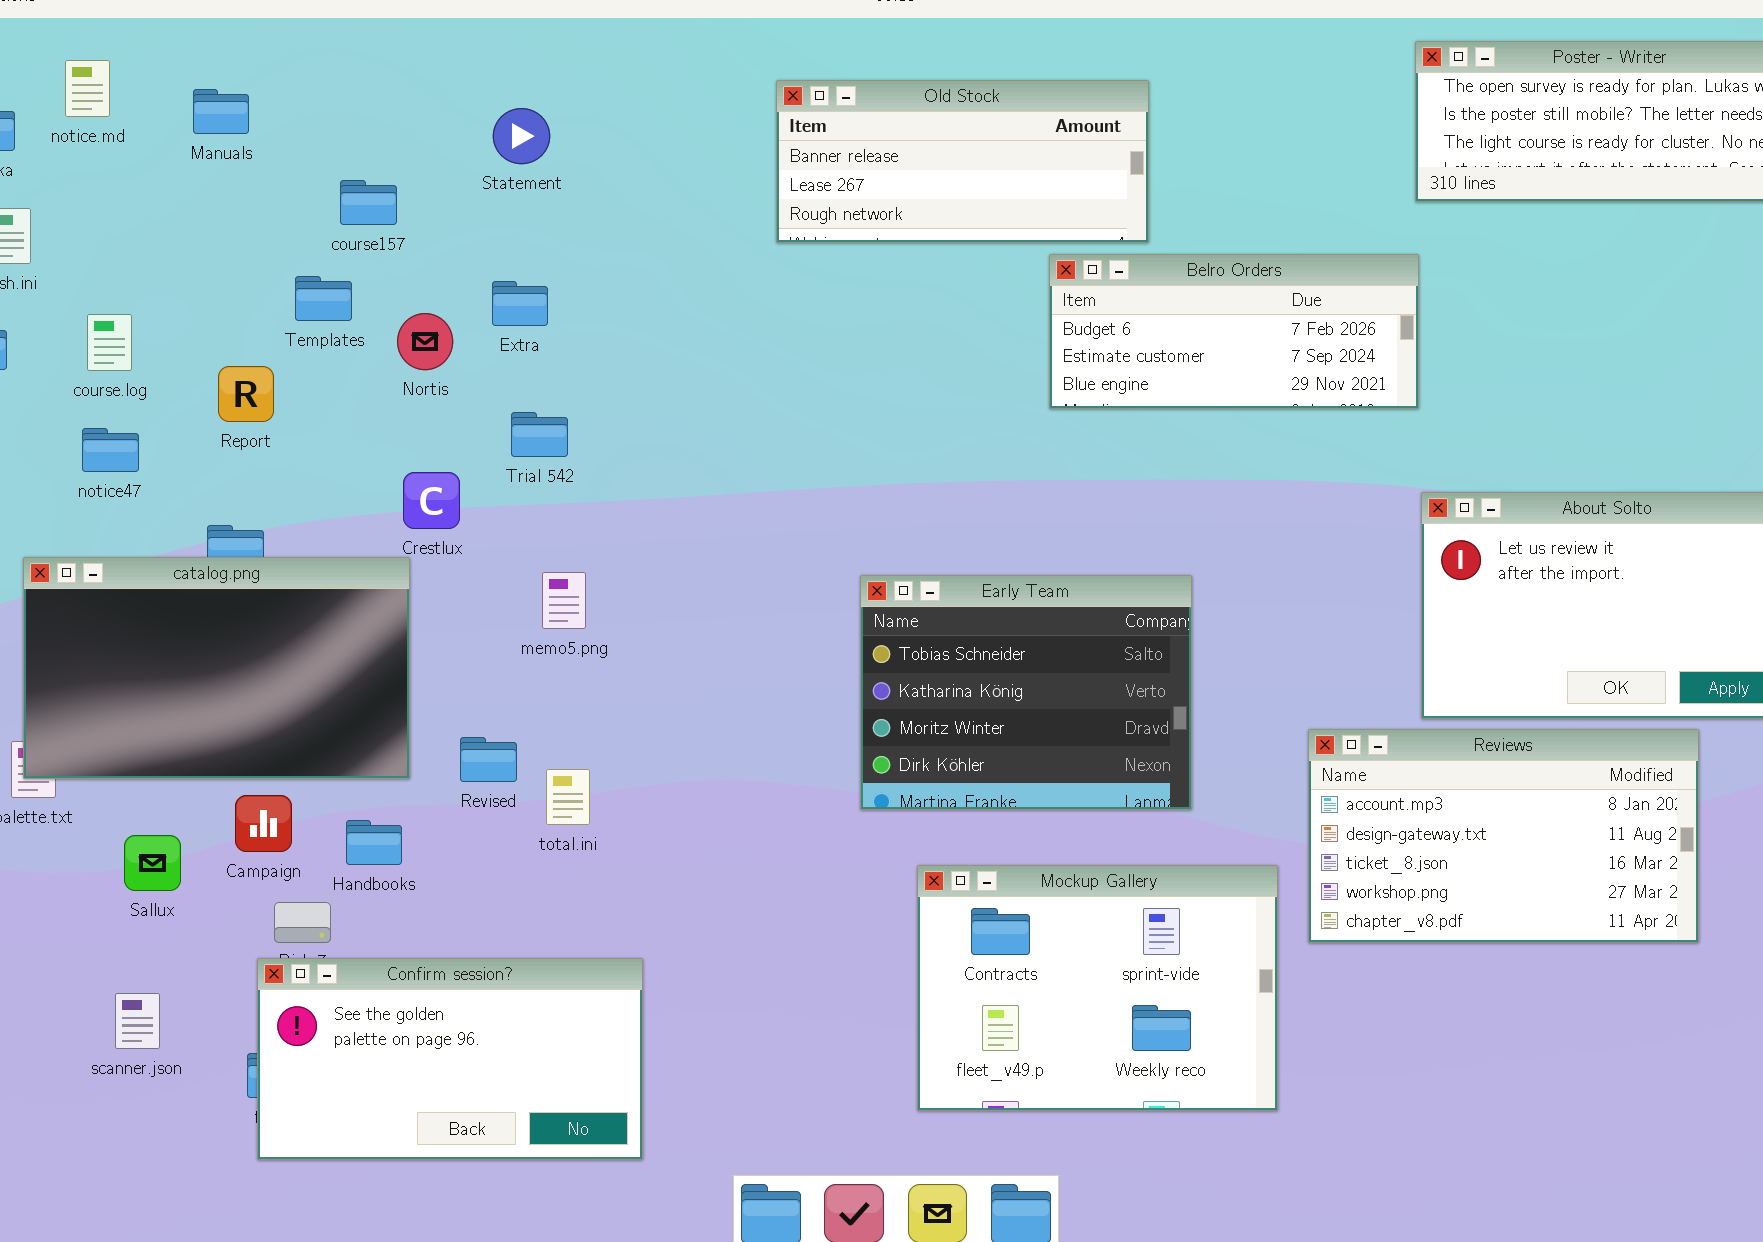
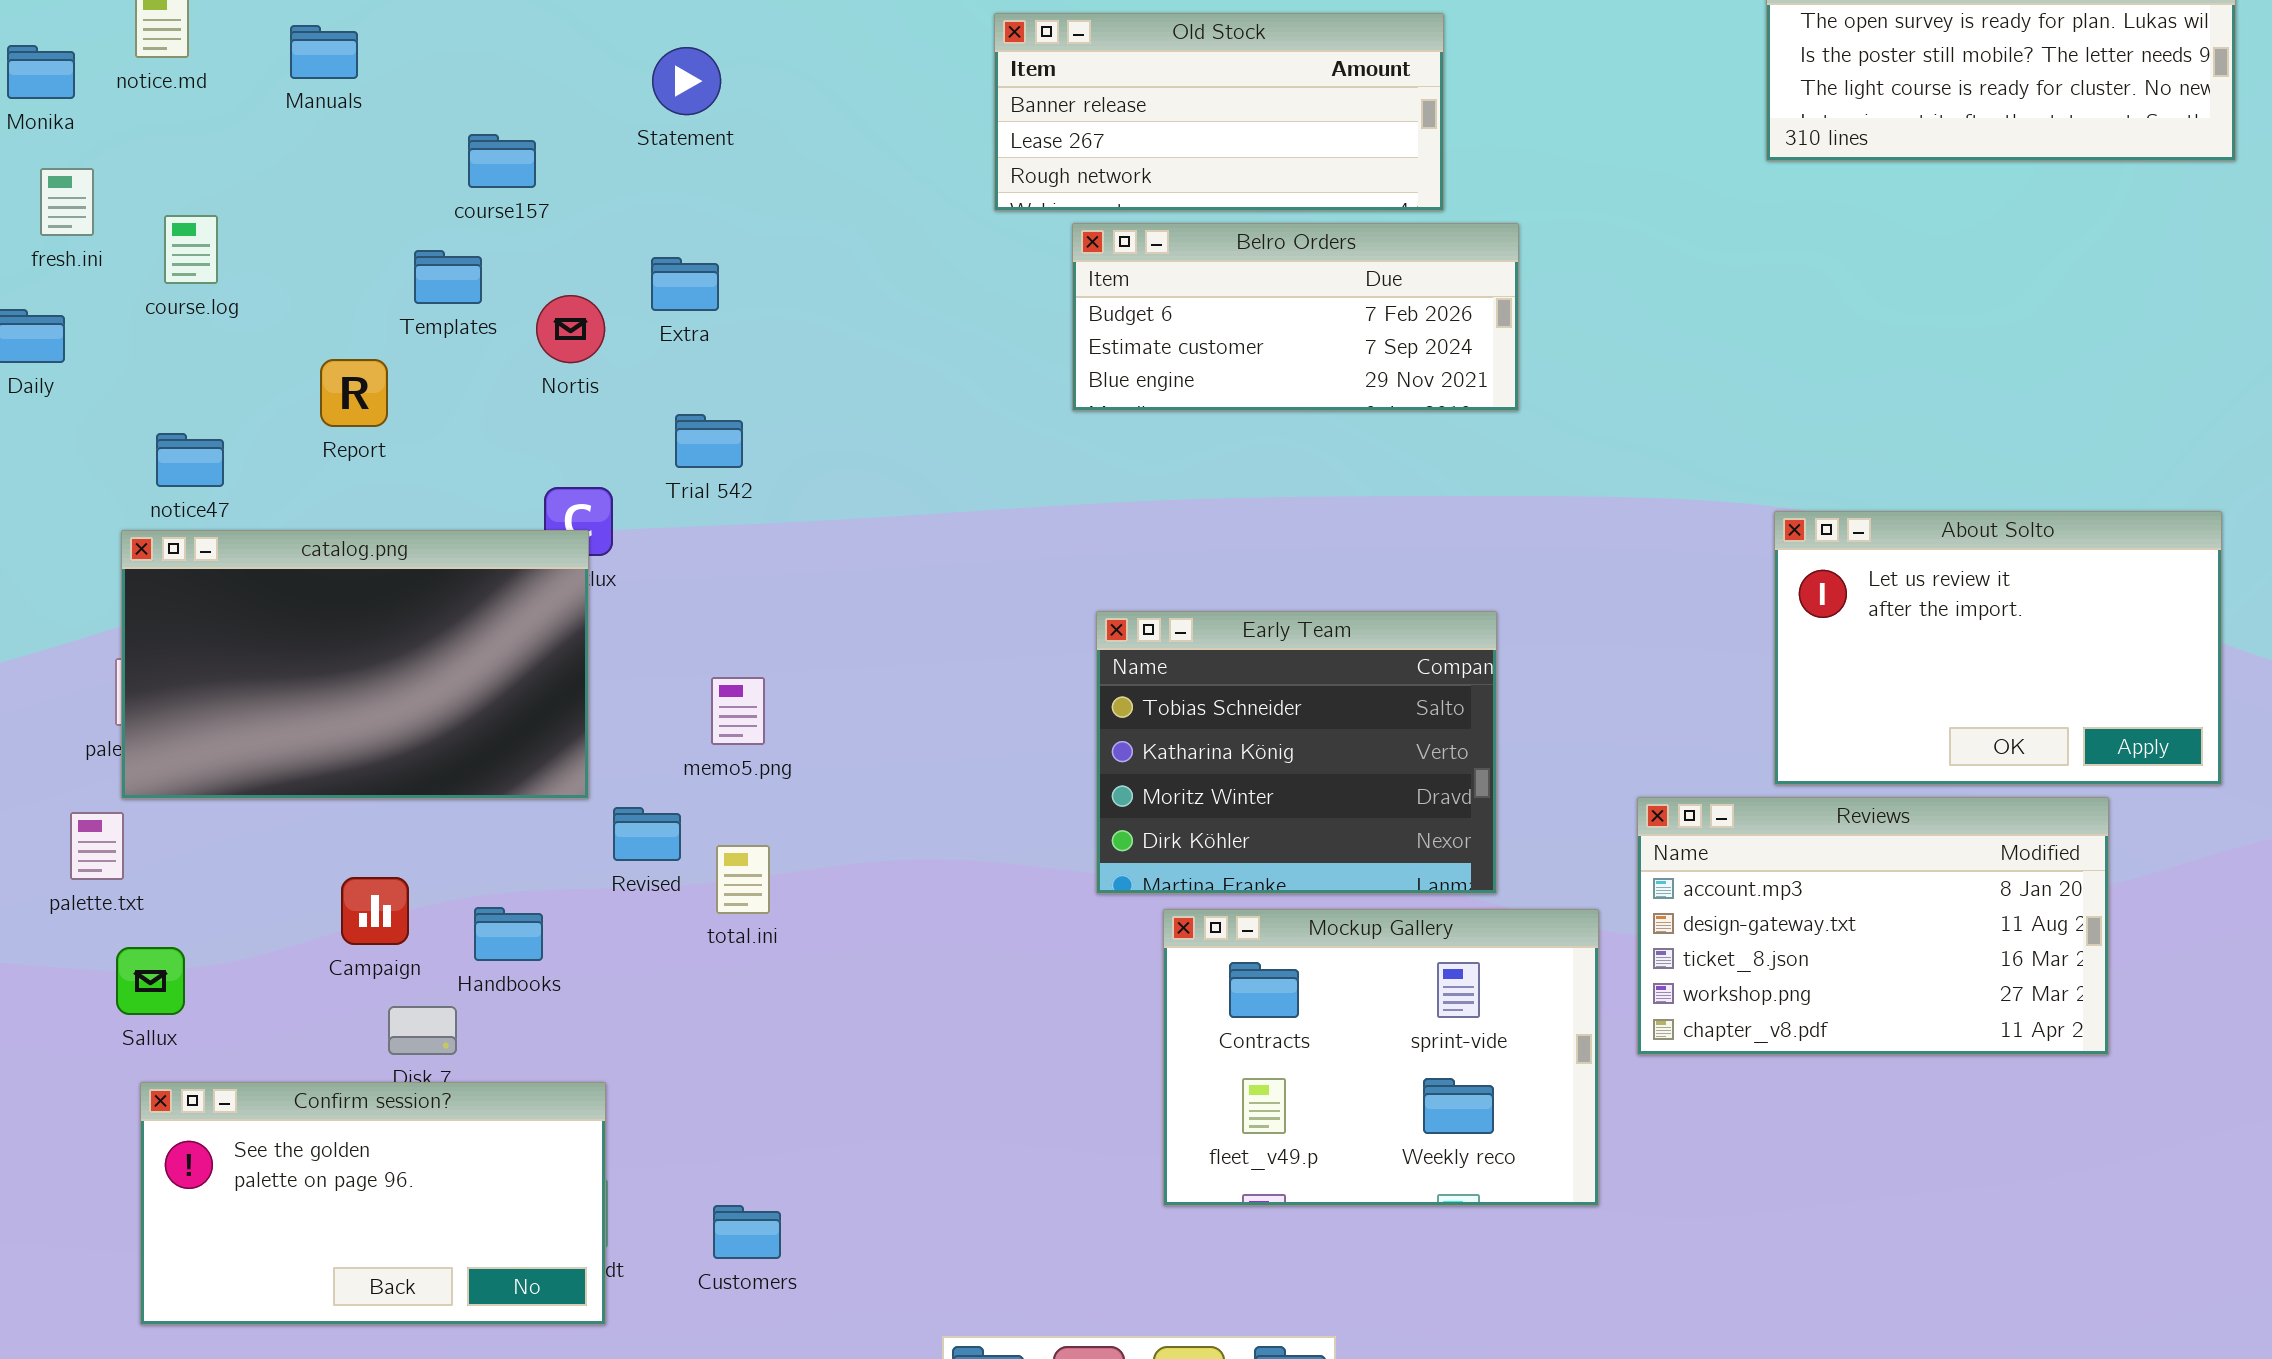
Belro Orders: [1049,254,1419,409] -> [1072,223,1519,411], moved
course.log: [87,314,132,371] -> [164,215,218,284], moved
catalog.png: [23,557,410,779] -> [121,530,589,799], moved
memo5.png: [542,572,586,629] -> [711,677,765,745], moved
Sallux: [124,835,181,891] -> [116,947,185,1015], moved
Mockup Gallery: [917,865,1278,1111] -> [1163,909,1599,1206], moved
Confirm session?: [257,958,643,1160] -> [140,1082,606,1325], moved

